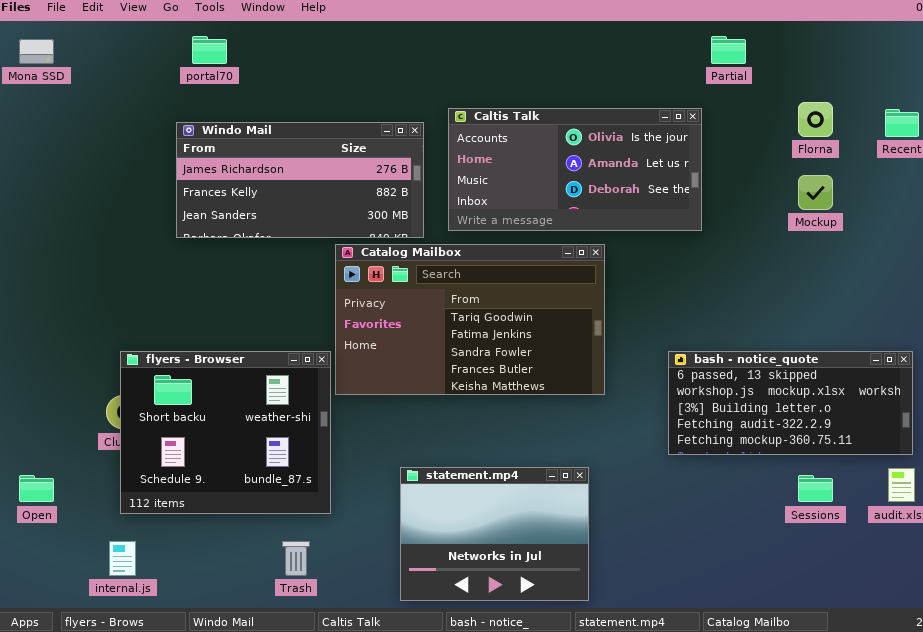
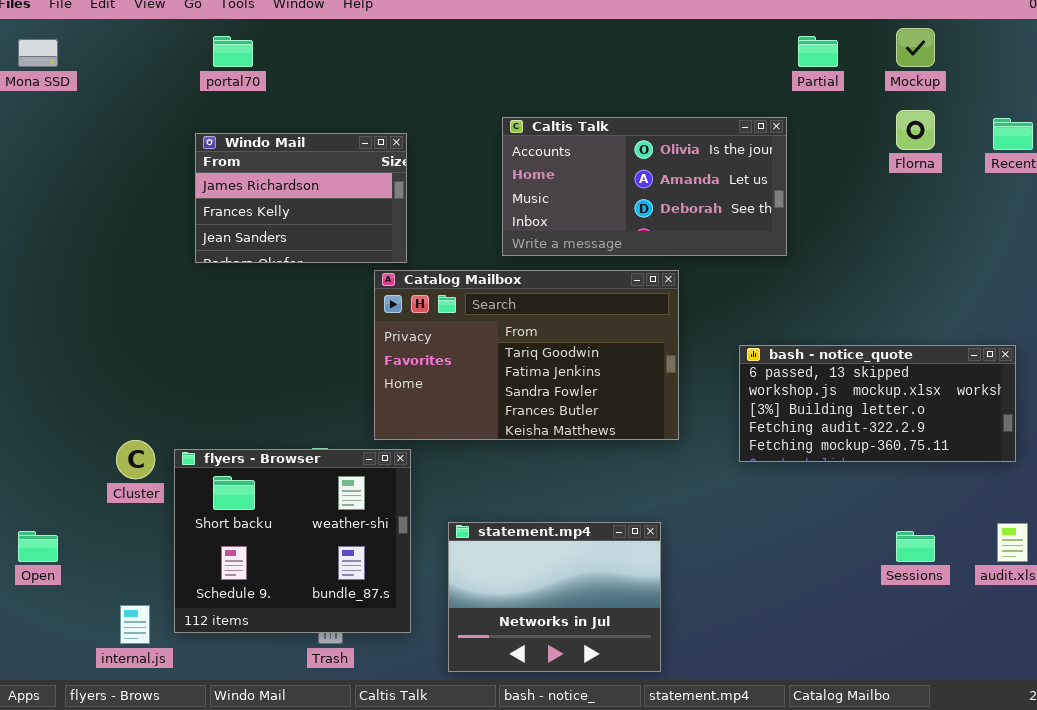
Windo Mail: [176,122,424,238] -> [195,133,407,263], resized
Mockup: [798,175,833,210] -> [896,28,935,67], moved
flyers - Browser: [120,351,331,514] -> [174,449,411,633], moved
bash - notice_quote: [668,351,913,455] -> [739,345,1016,462], moved

